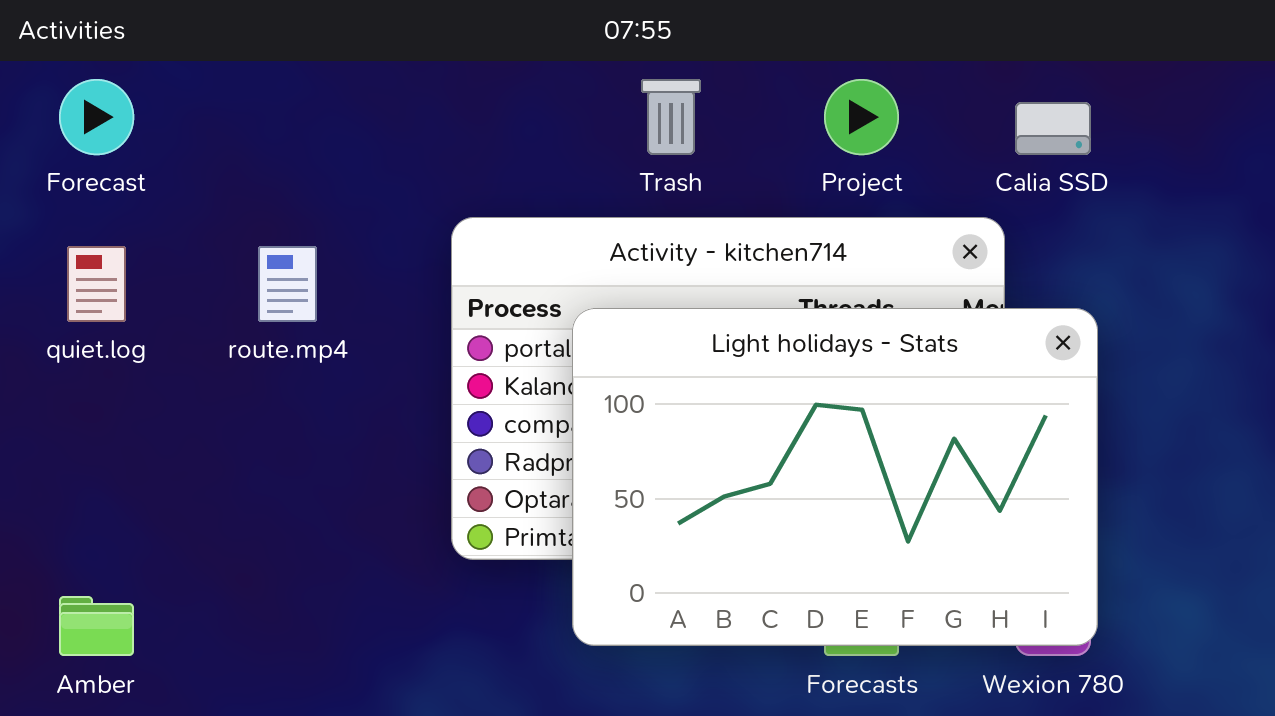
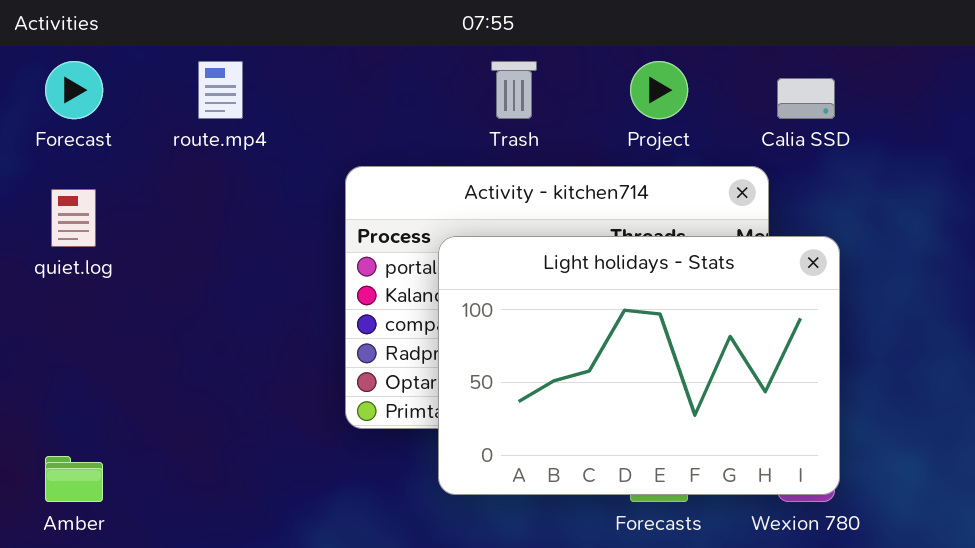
route.mp4: [258,246,317,322] -> [198,61,243,119], moved

